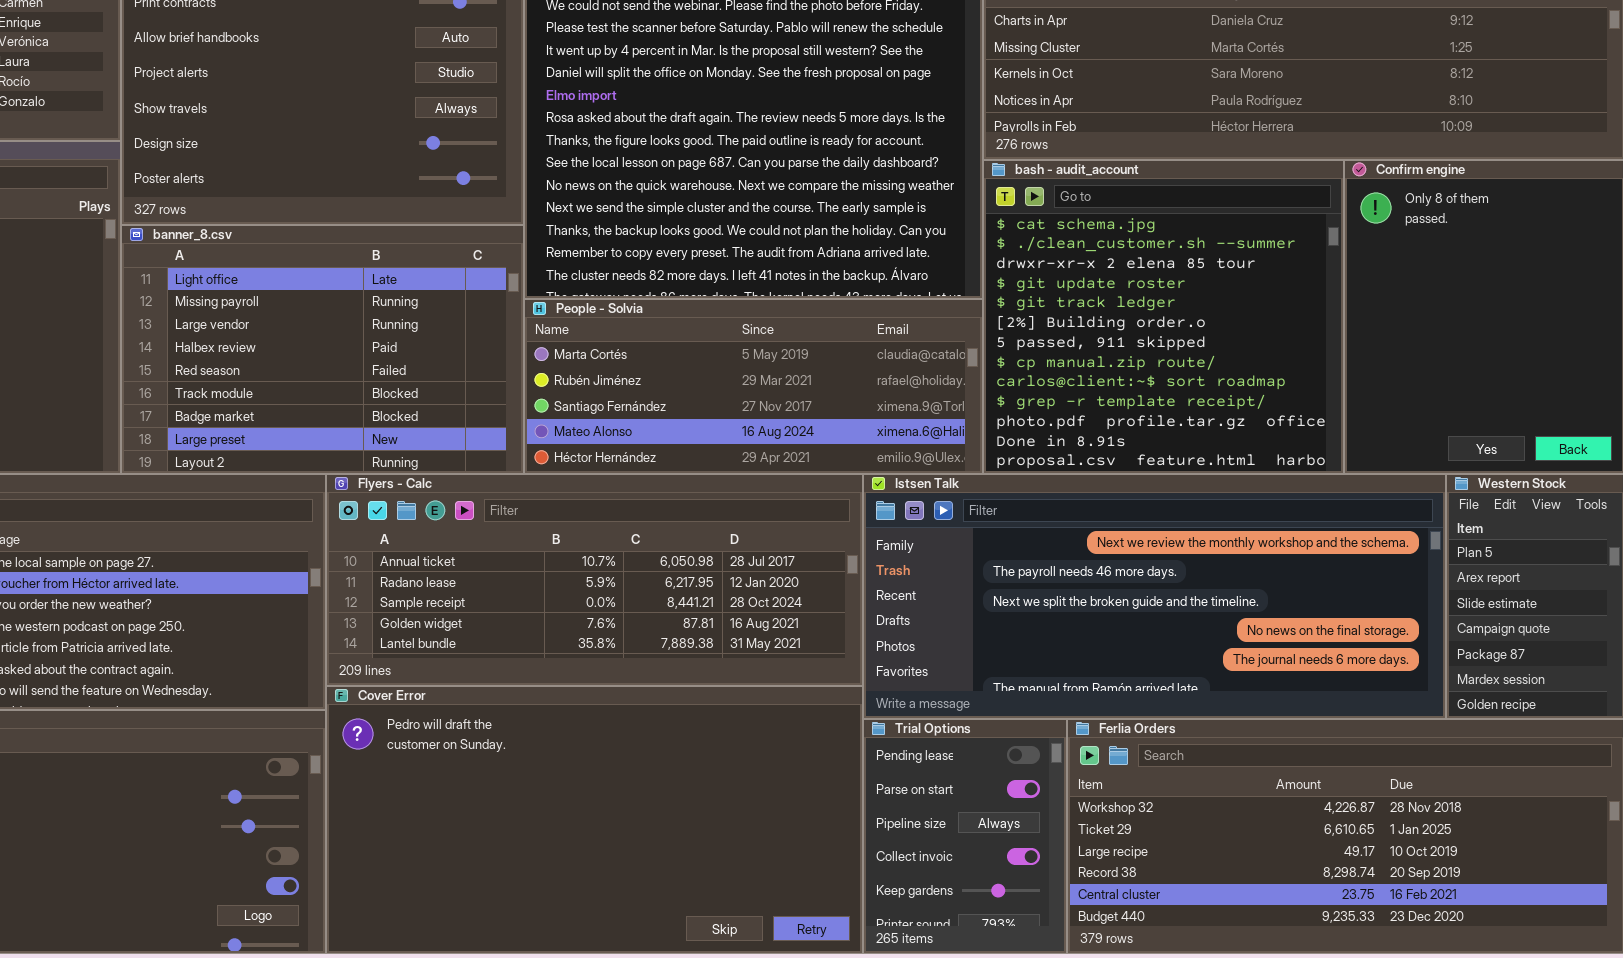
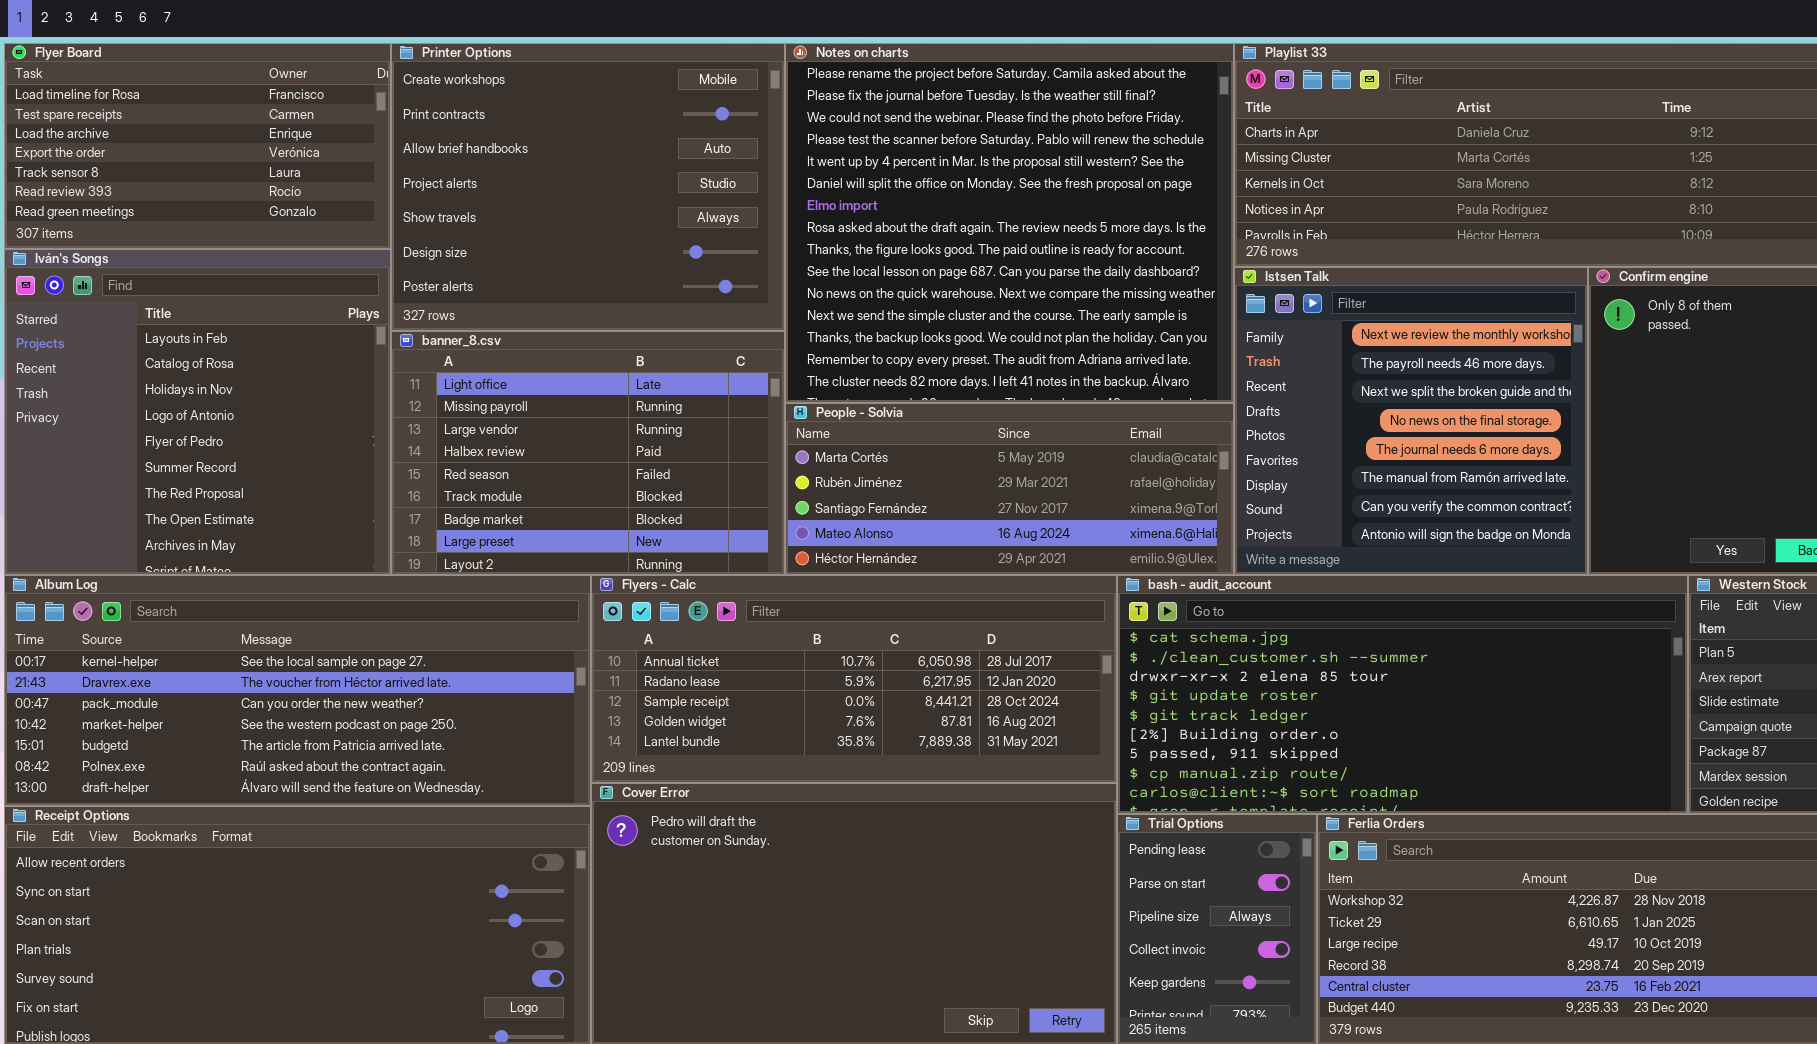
bash - audit_account: [983,160,1344,474] -> [1117,575,1688,814], moved, resized
Istsen Talk: [863,474,1446,719] -> [1234,267,1588,575], moved, resized

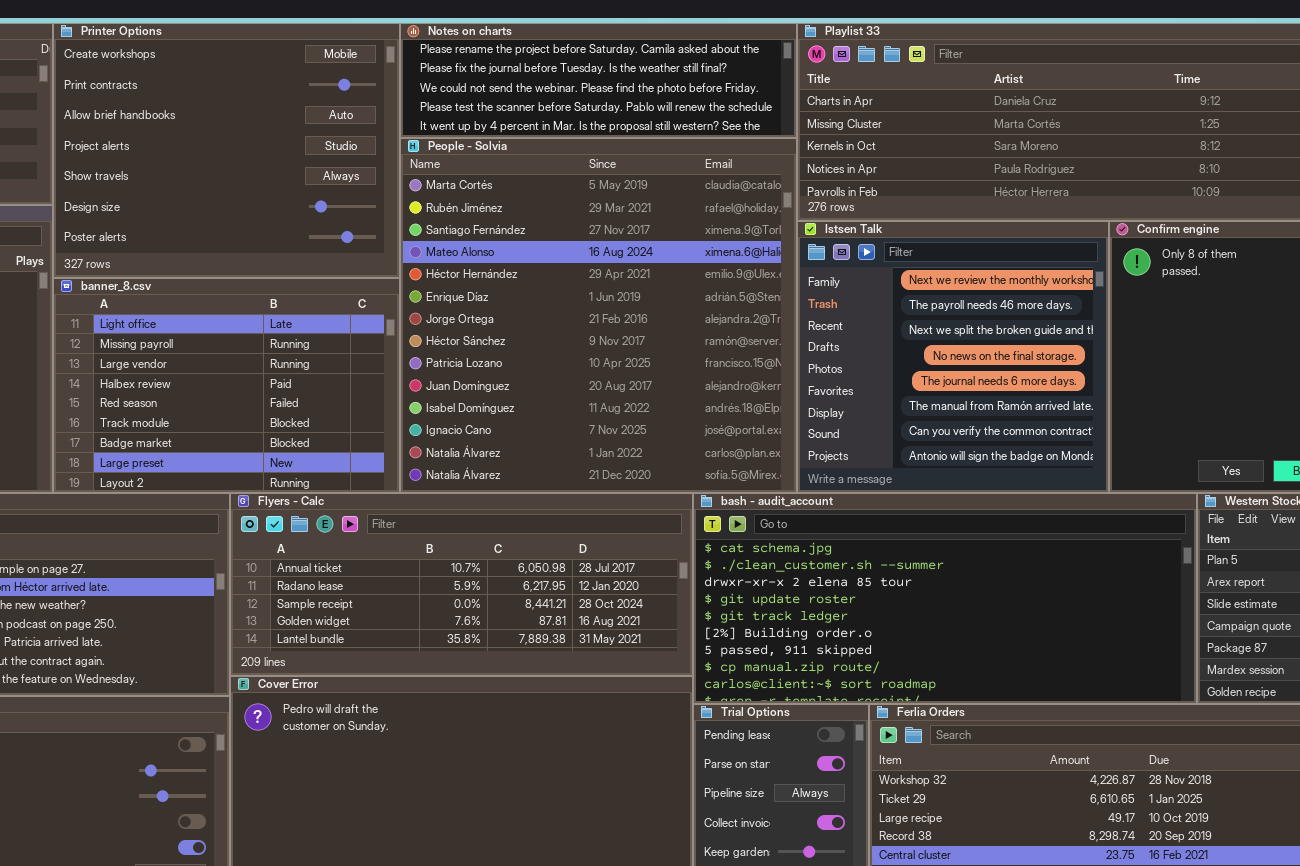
Notes on charts: [785,43,1234,403] -> [400,23,797,138], resized
People - Solvia: [785,403,1234,575] -> [400,138,797,493], resized

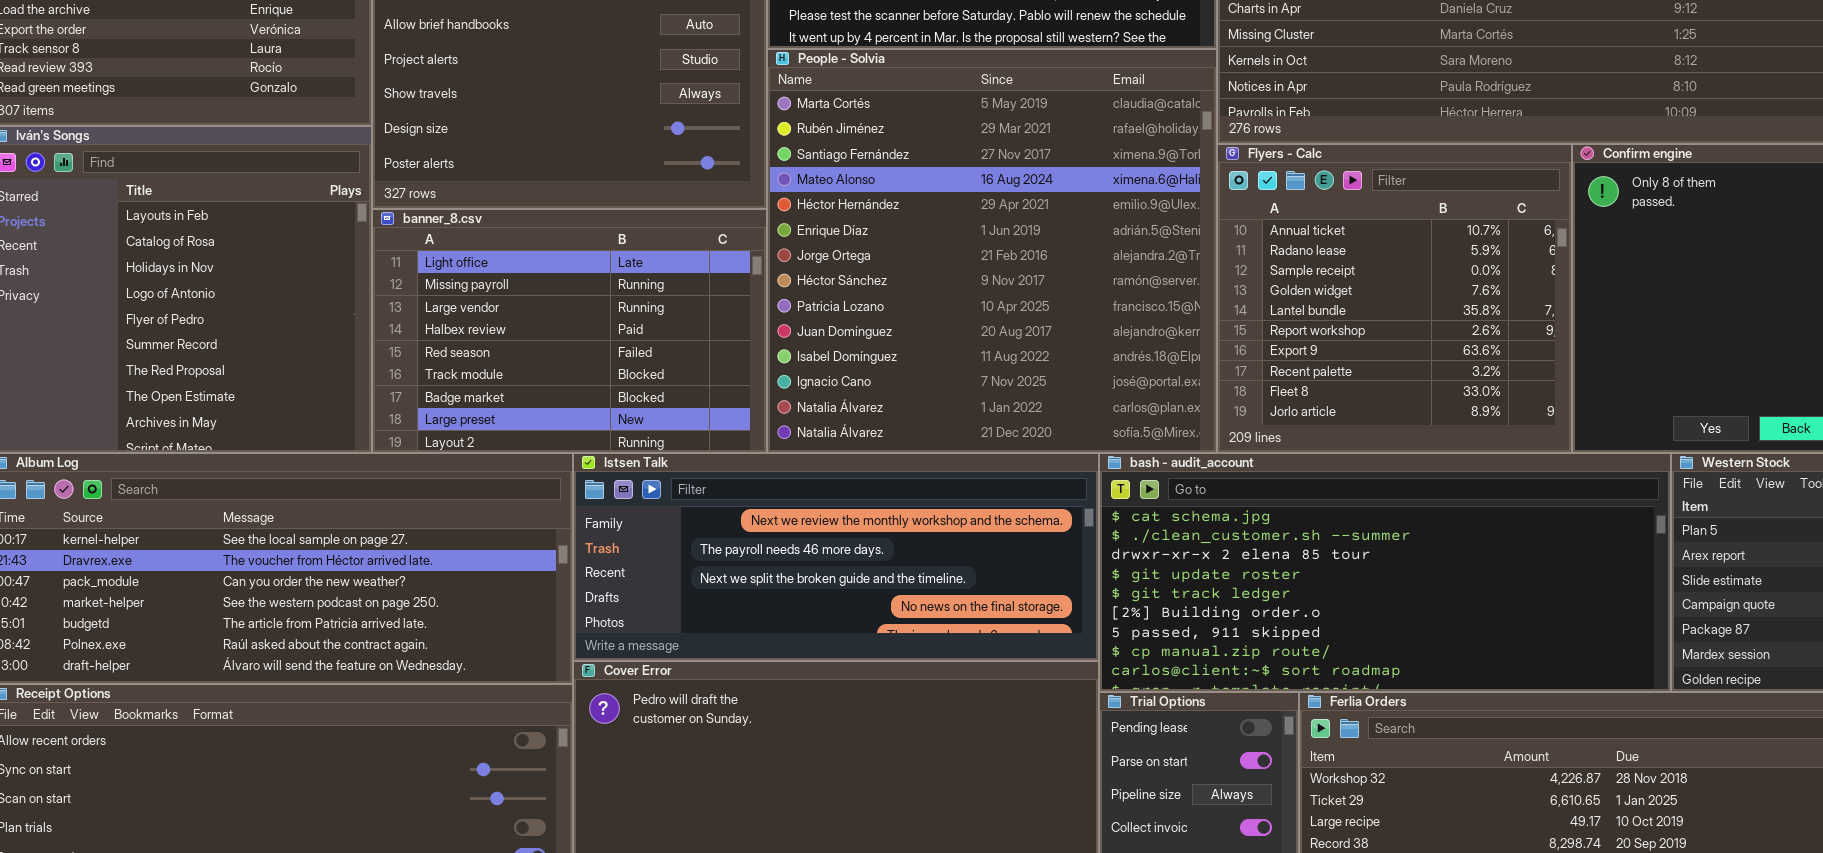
Istsen Talk: [797,221,1109,493] -> [573,453,1099,661], moved, resized
Flyers - Calc: [230,493,693,676] -> [1217,144,1572,453], moved, resized

